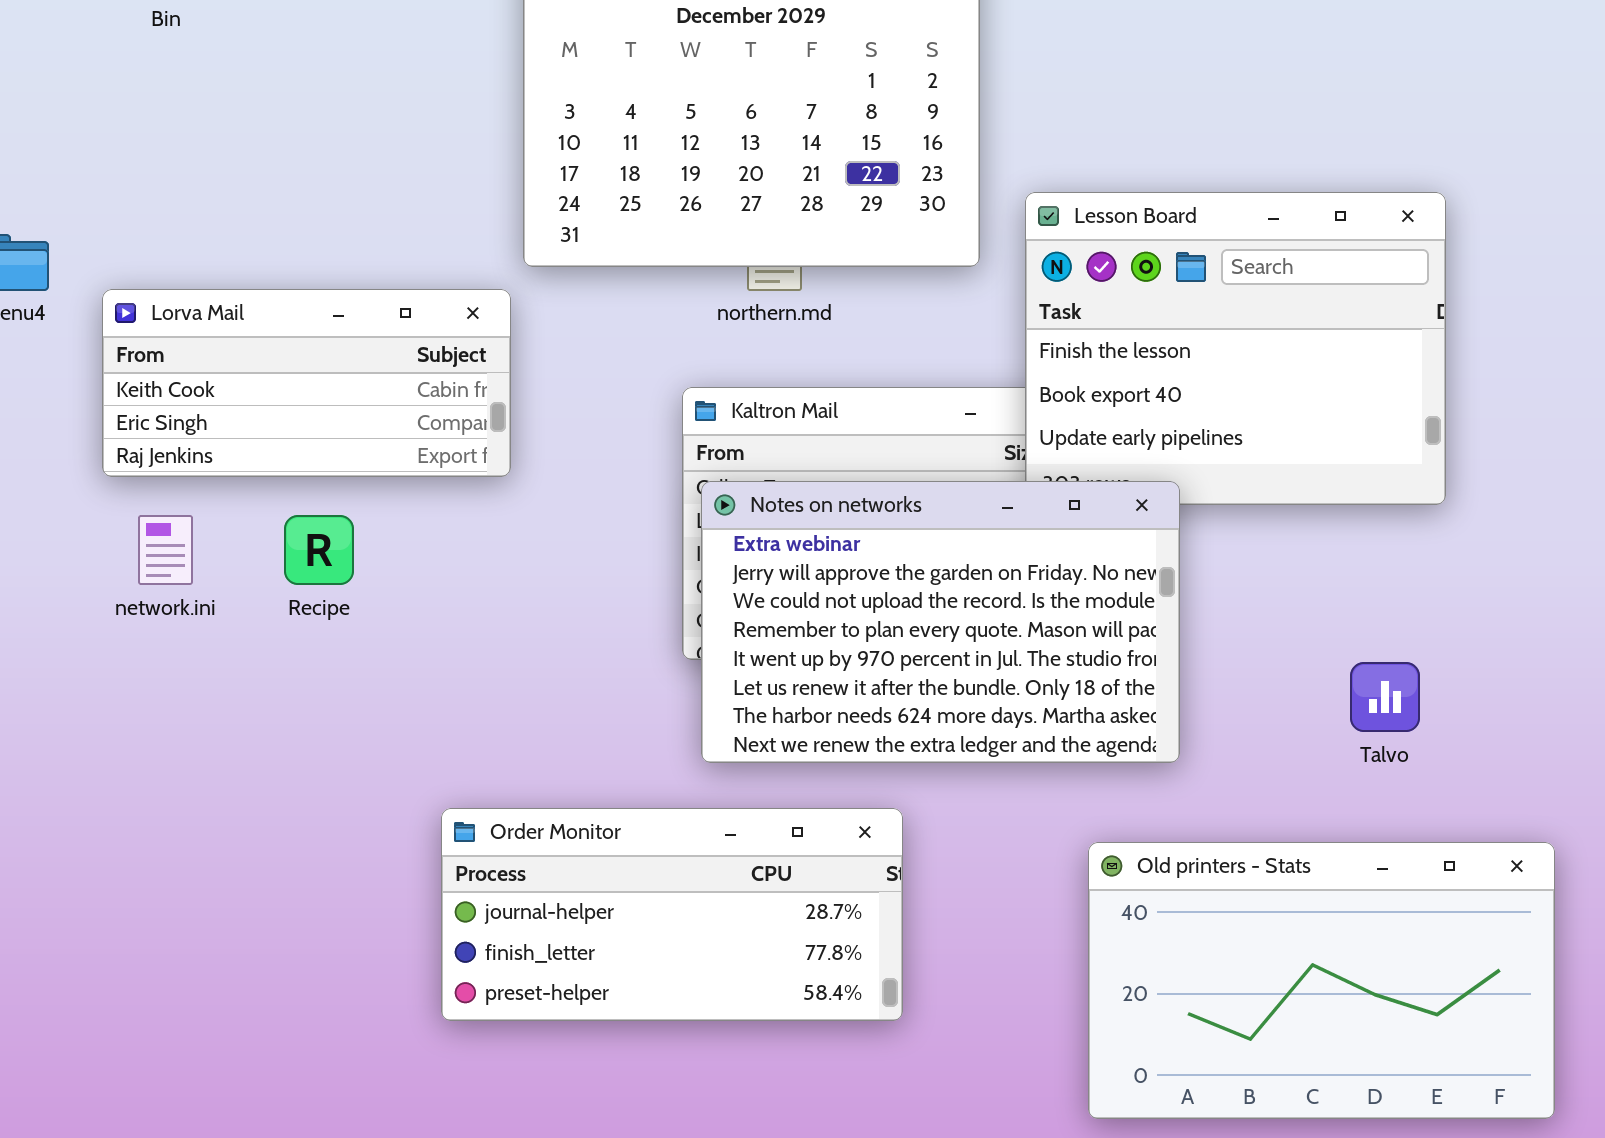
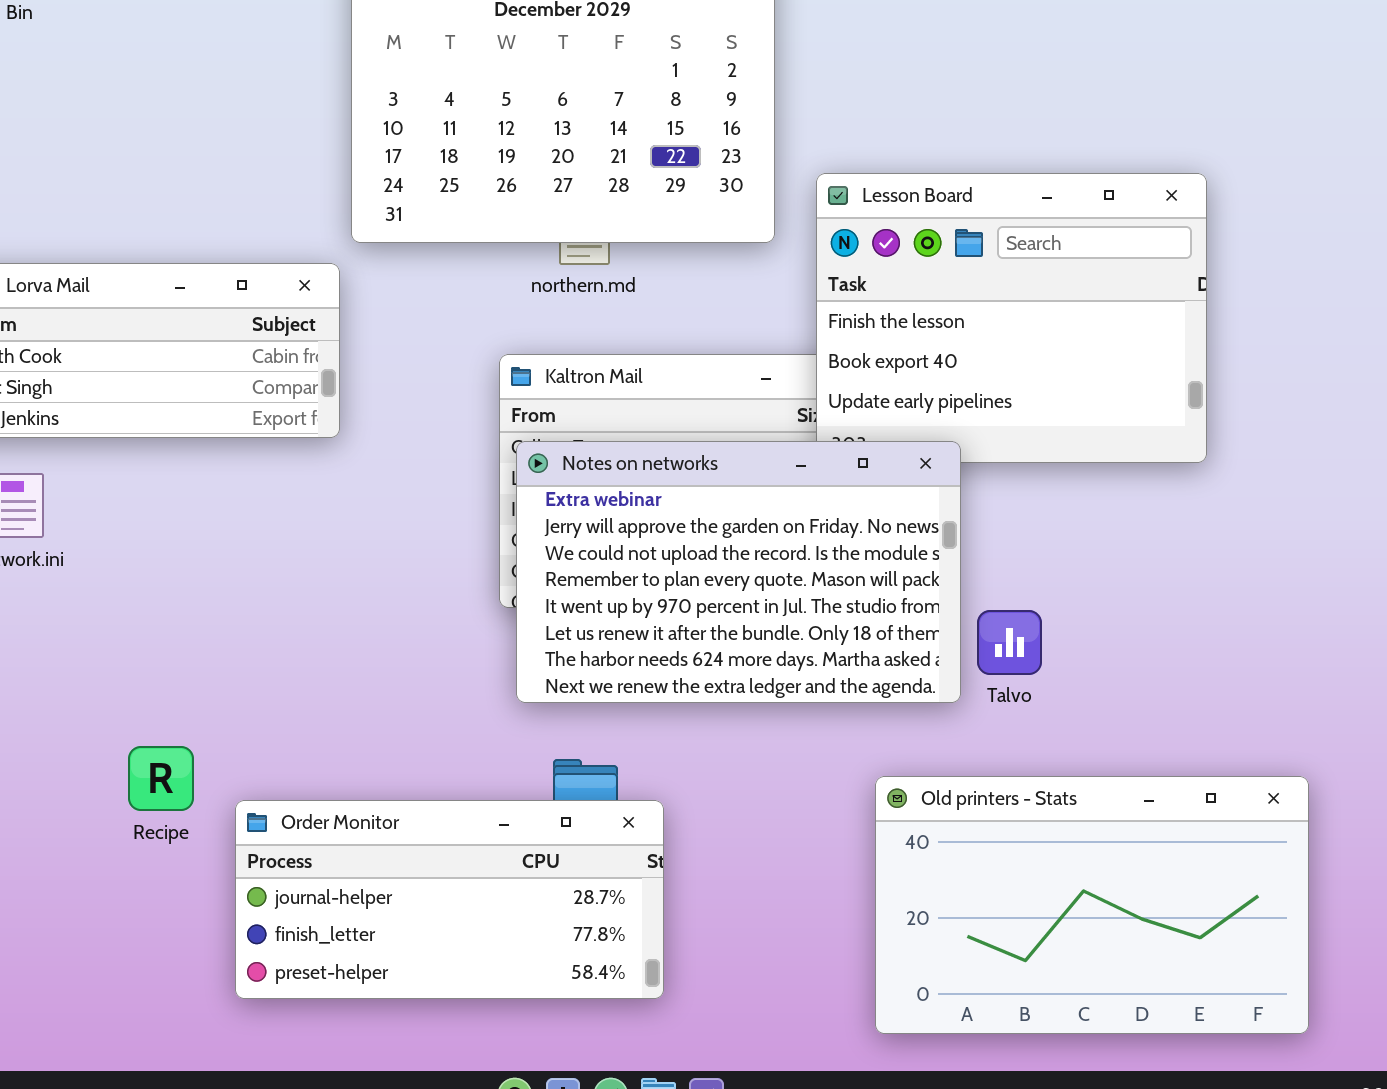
Recipe: [284,515,354,585] -> [128,746,194,811], moved
Talvo: [1350,662,1420,732] -> [977,610,1042,675], moved
Order Monitor: [441,808,903,1021] -> [235,800,664,999], moved

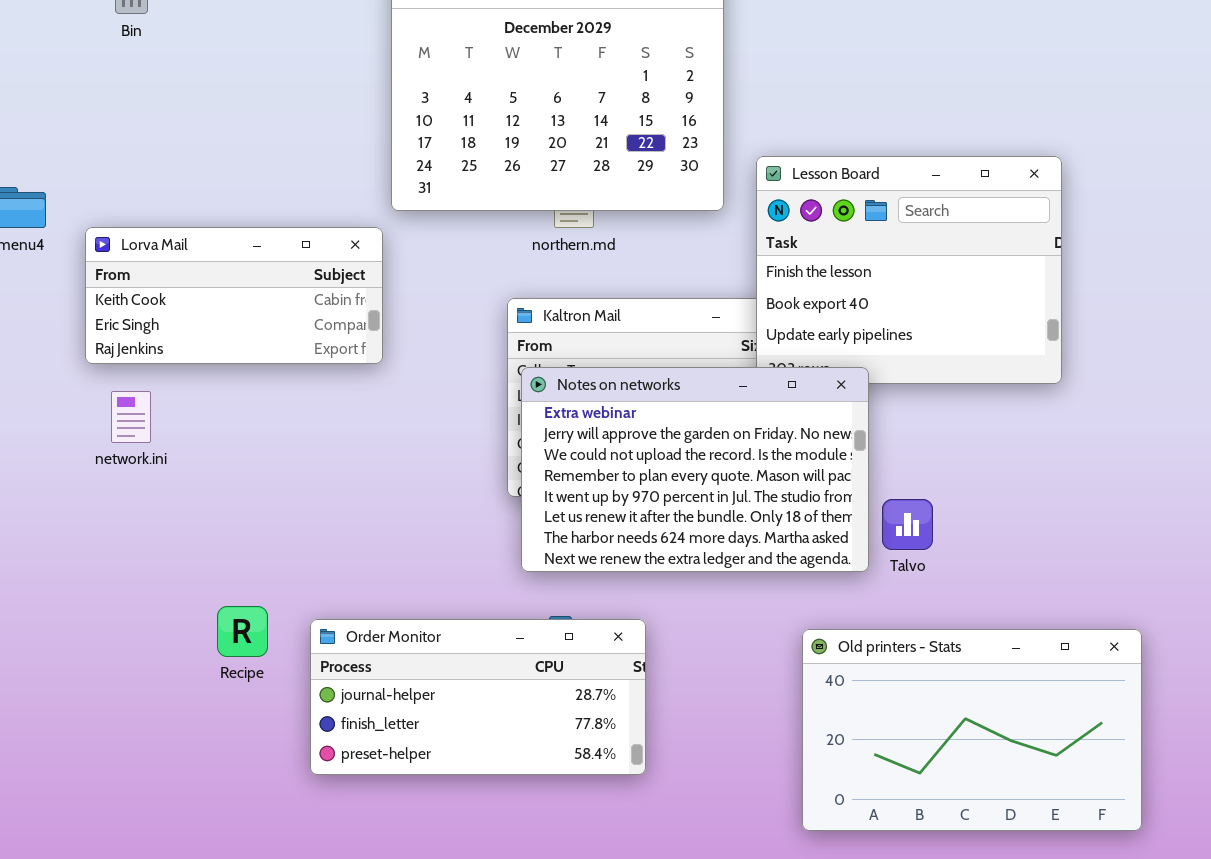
Order Monitor: [235,800,664,999] -> [310,619,646,775], moved

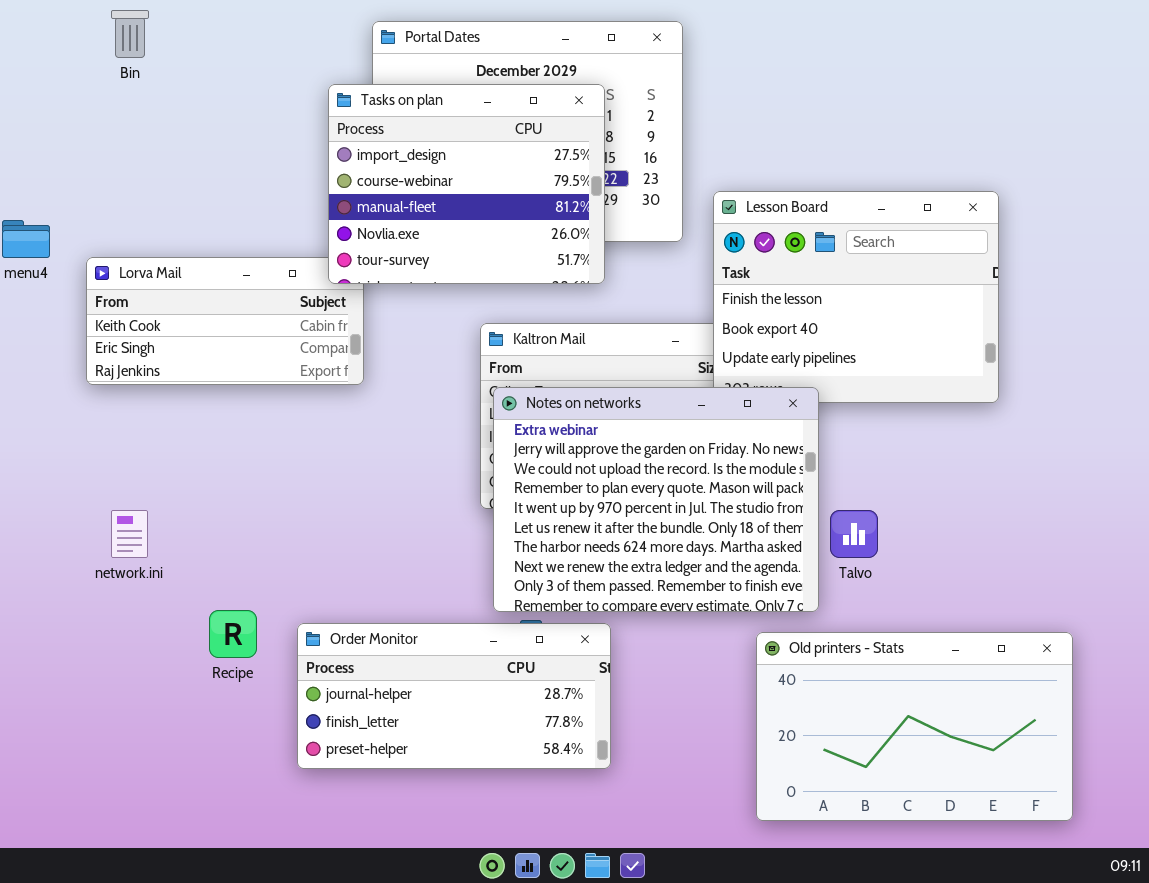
Tasks on plan: none -> [328,84,605,284], opened
Notes on networks: [521,367,869,572] -> [493,387,819,612], resized
network.ini: [111,391,151,443] -> [111,510,148,558], moved

